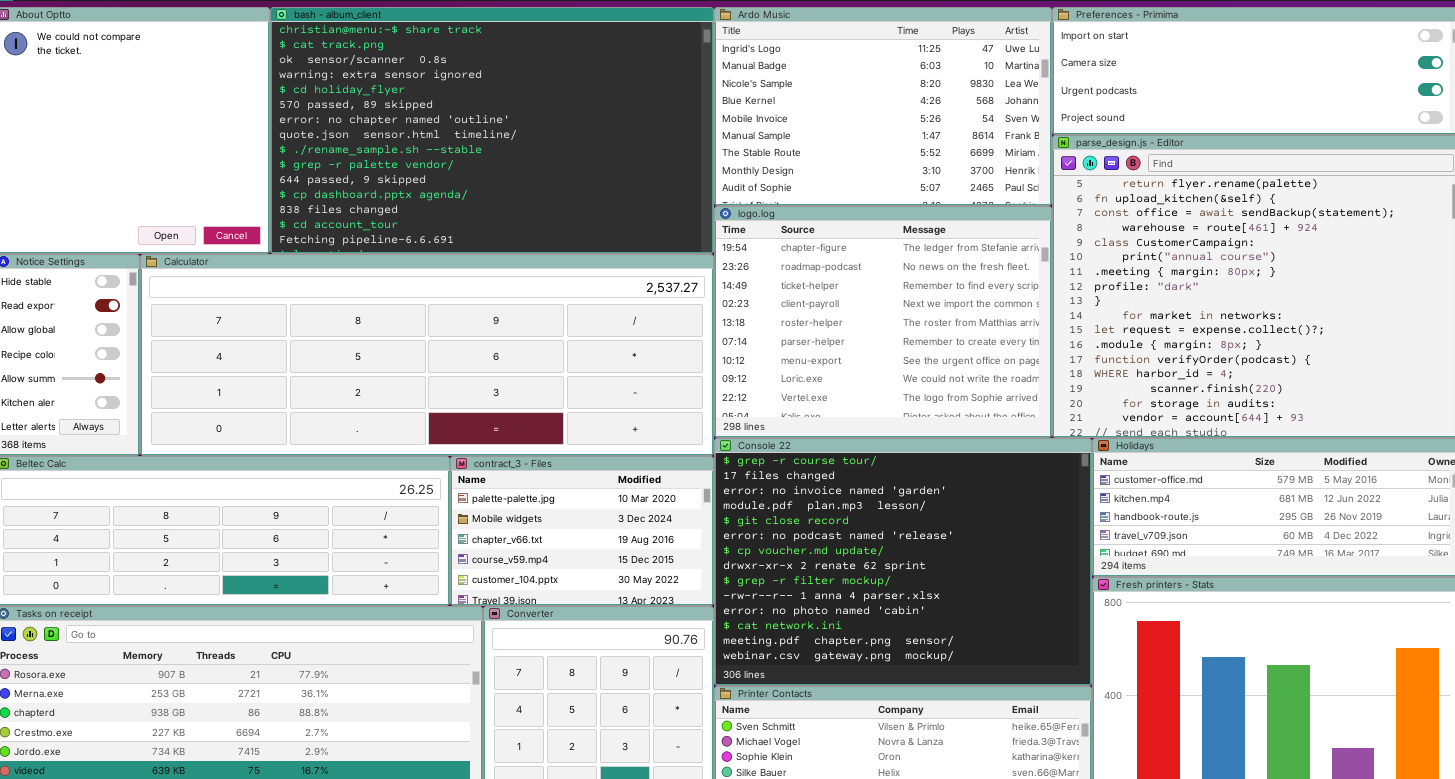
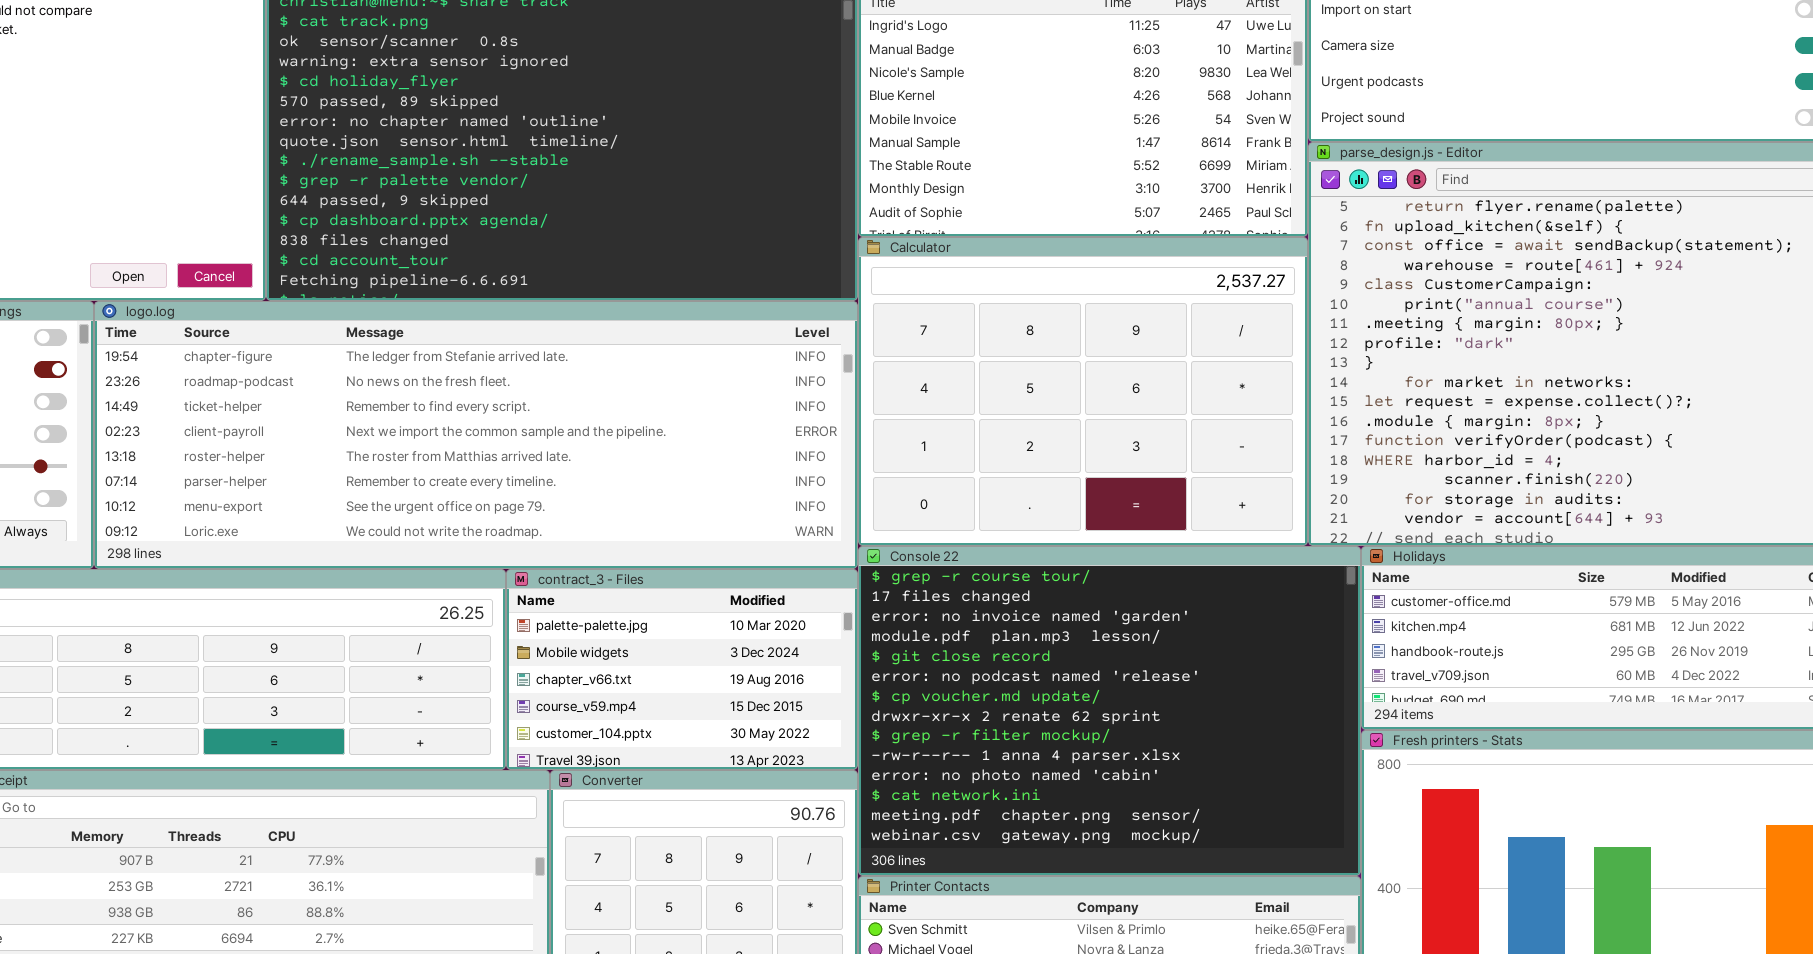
logo.log: [714,206,1052,438] -> [94,301,858,569], moved, resized
Calculator: [140,254,714,456] -> [858,237,1308,546], moved, resized

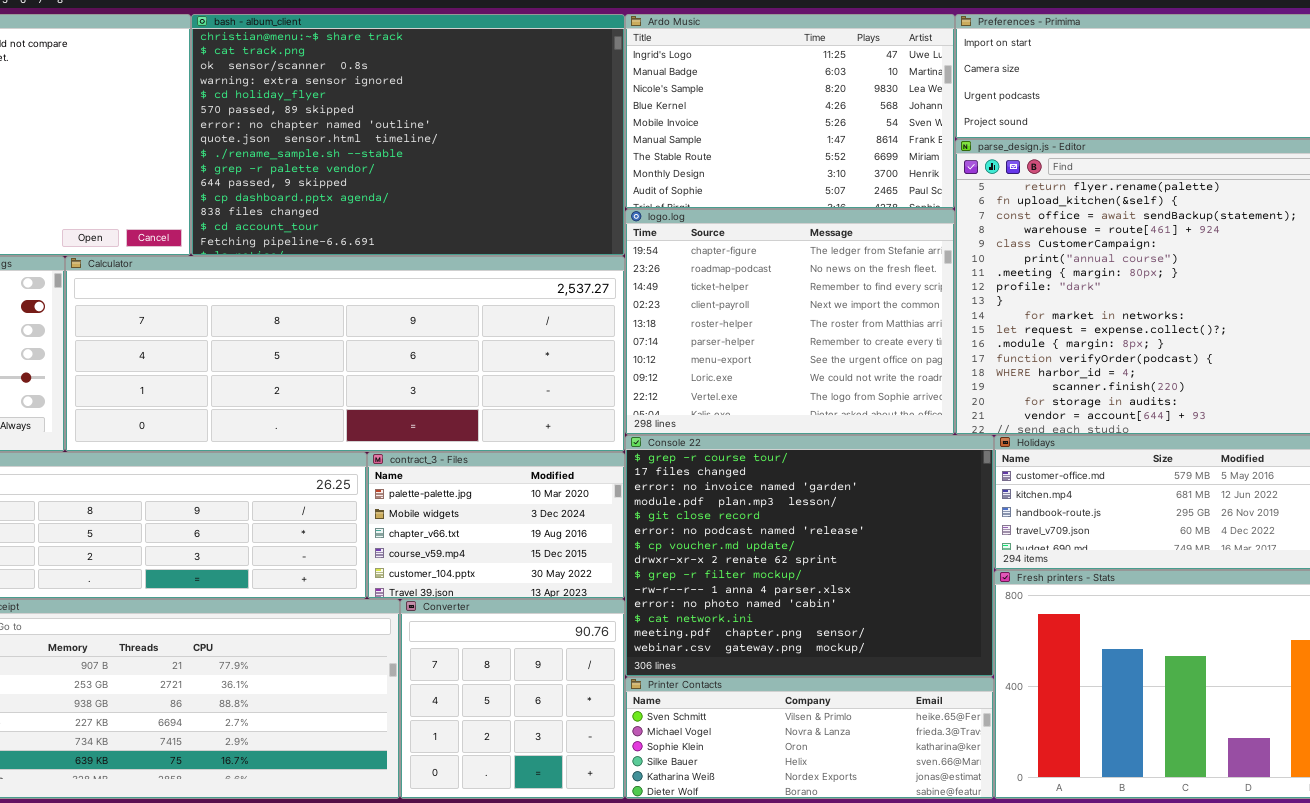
Calculator: [858,237,1308,546] -> [65,256,625,452], moved, resized
logo.log: [94,301,858,569] -> [625,209,955,435], moved, resized

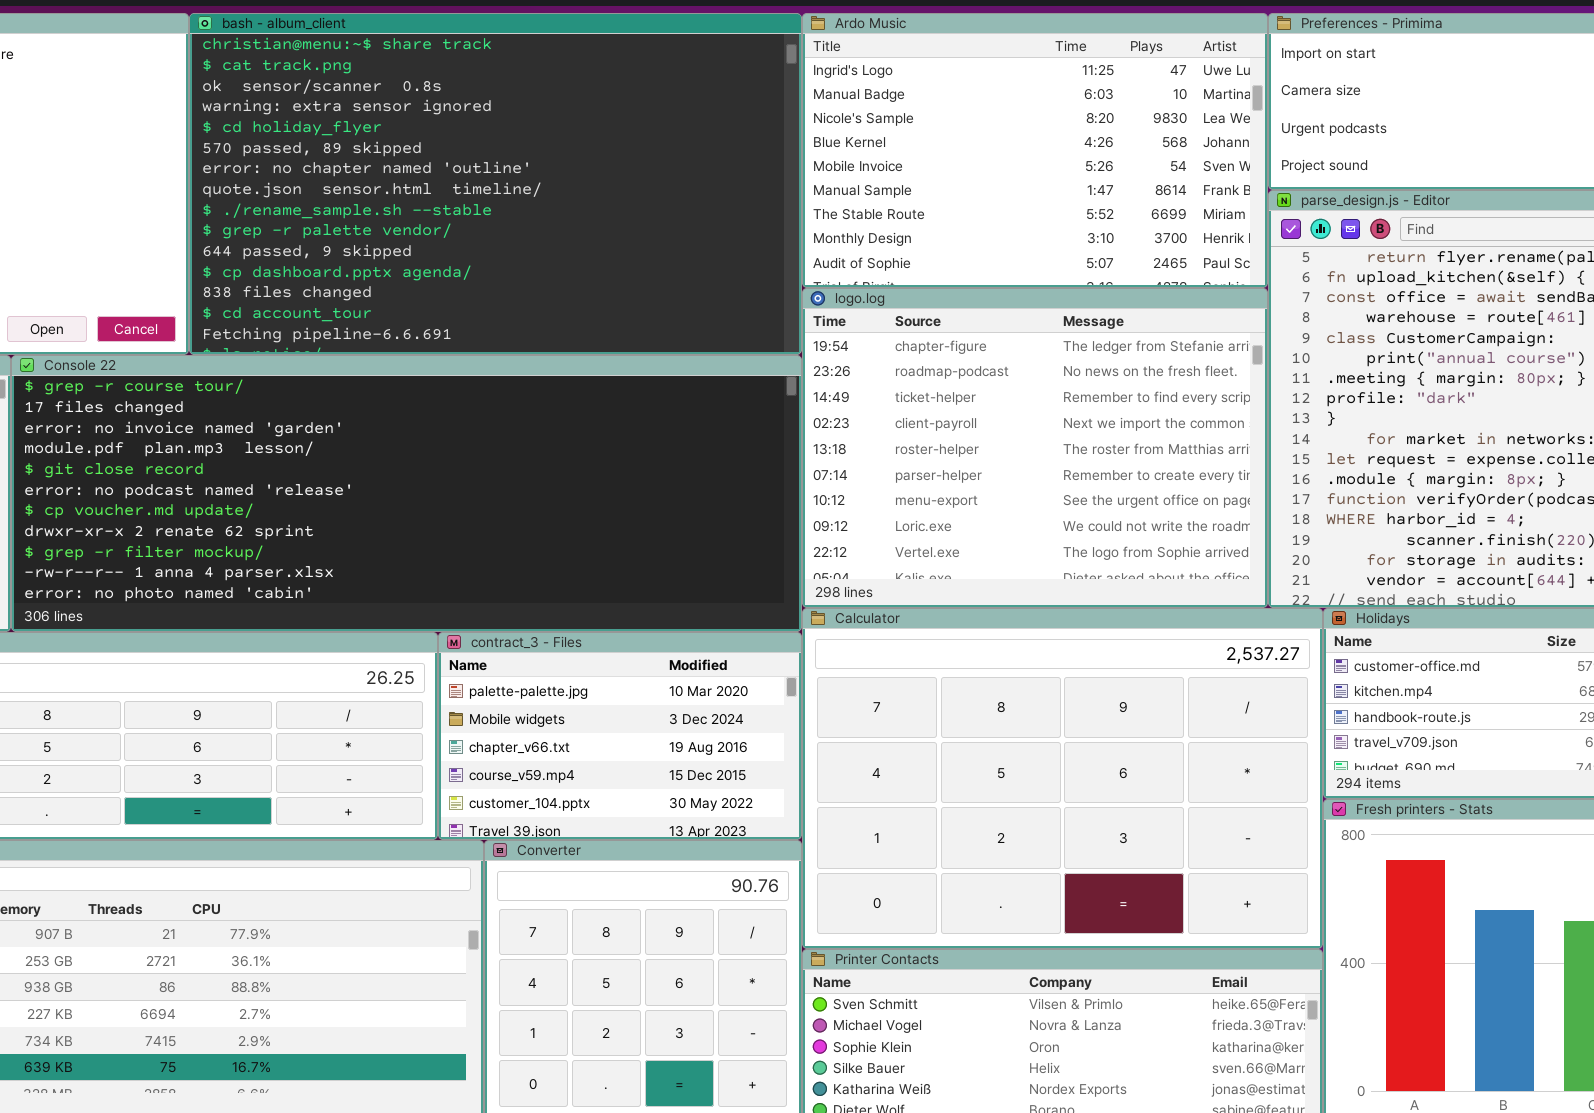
Calculator: [65,256,625,452] -> [802,608,1323,949], moved, resized
Console 22: [625,435,994,677] -> [11,355,802,632], moved, resized

